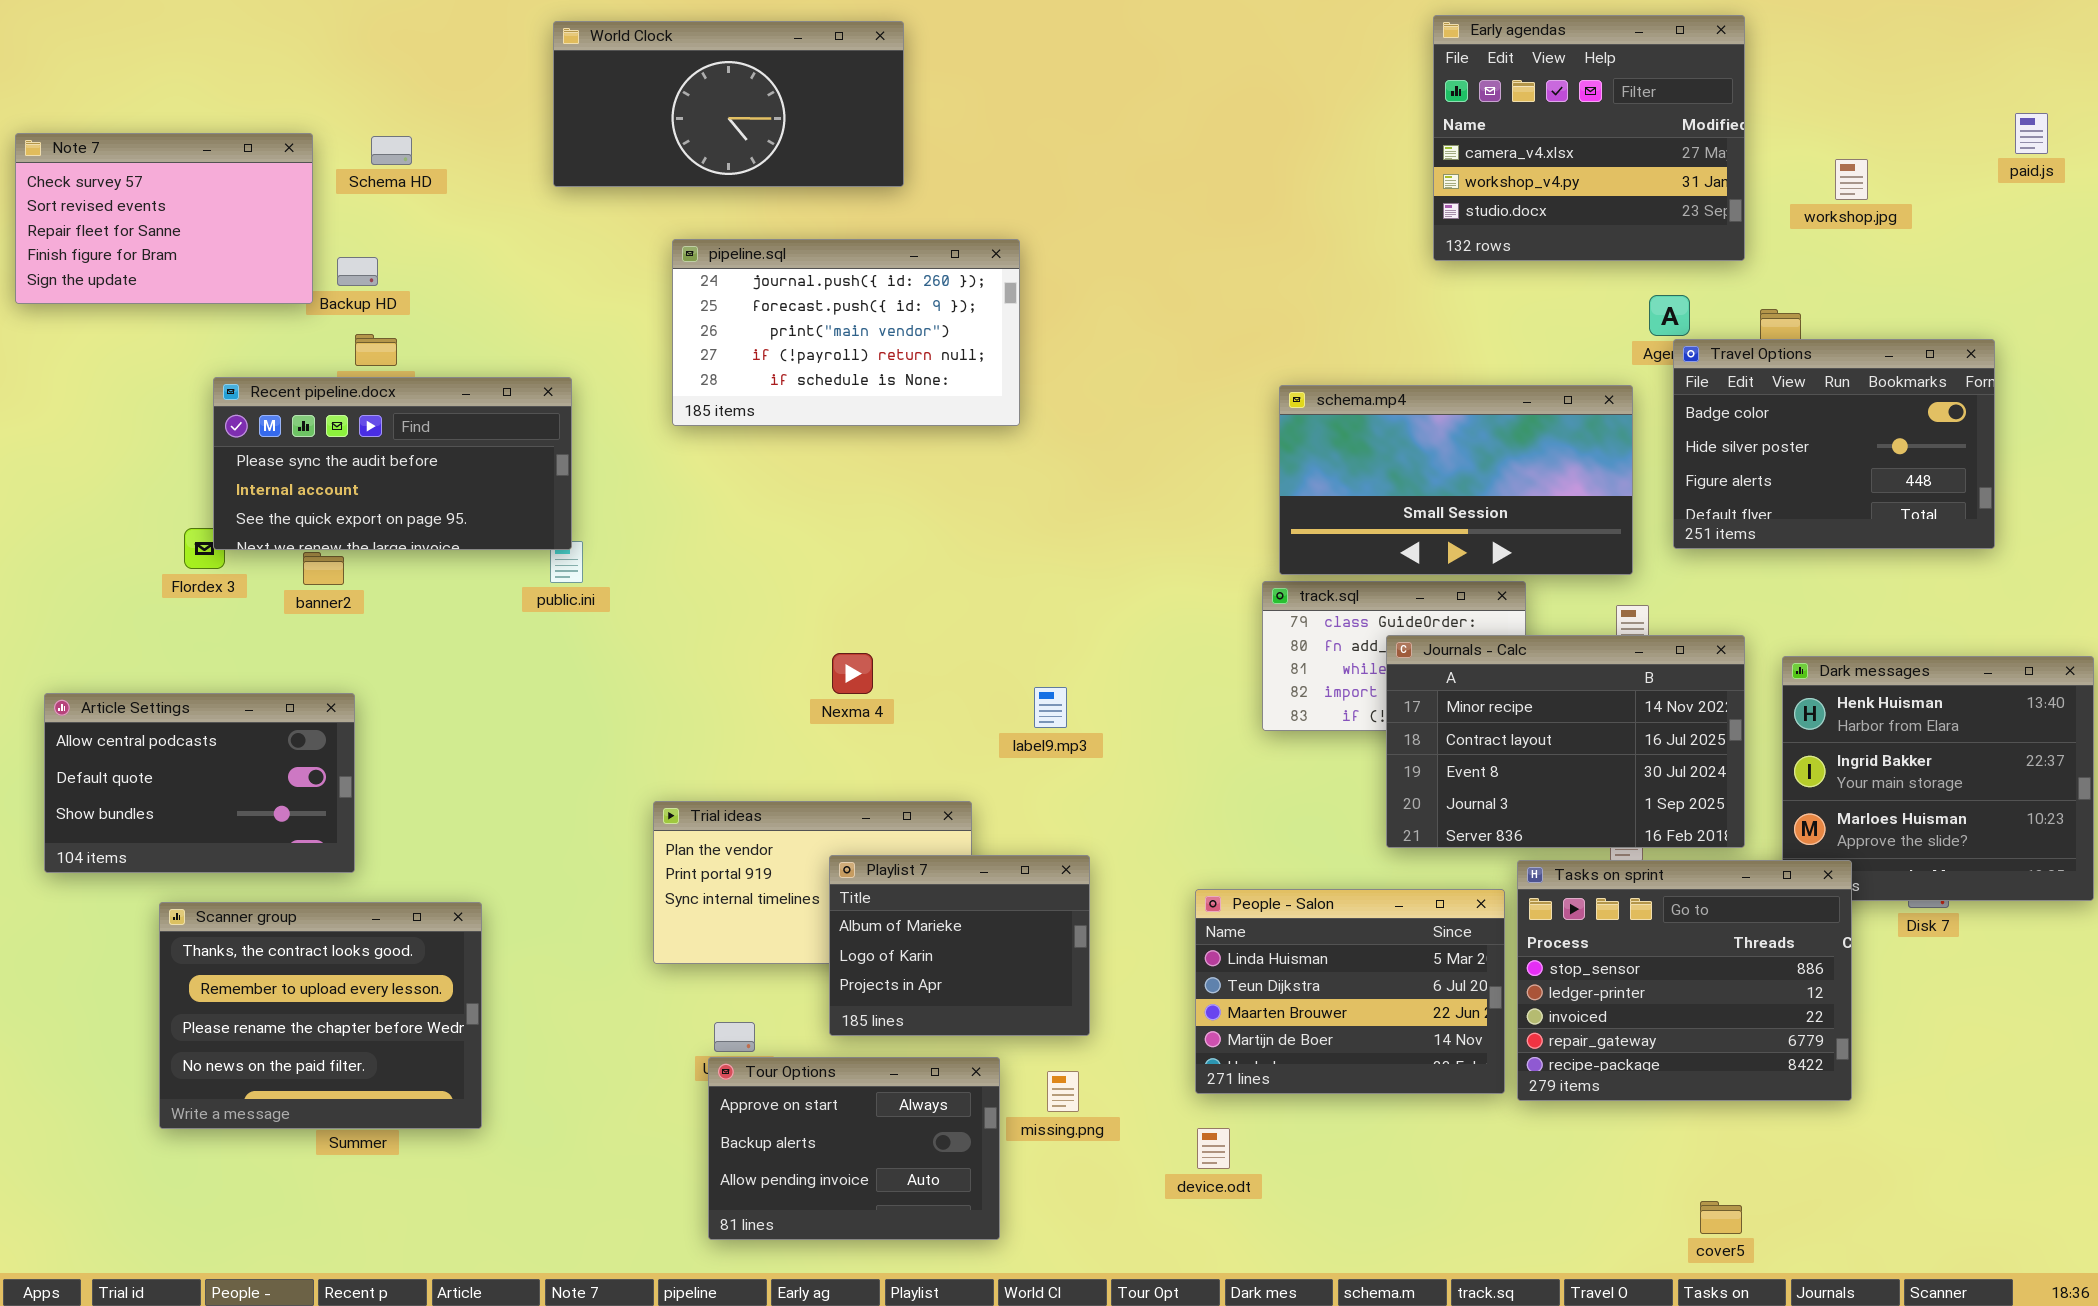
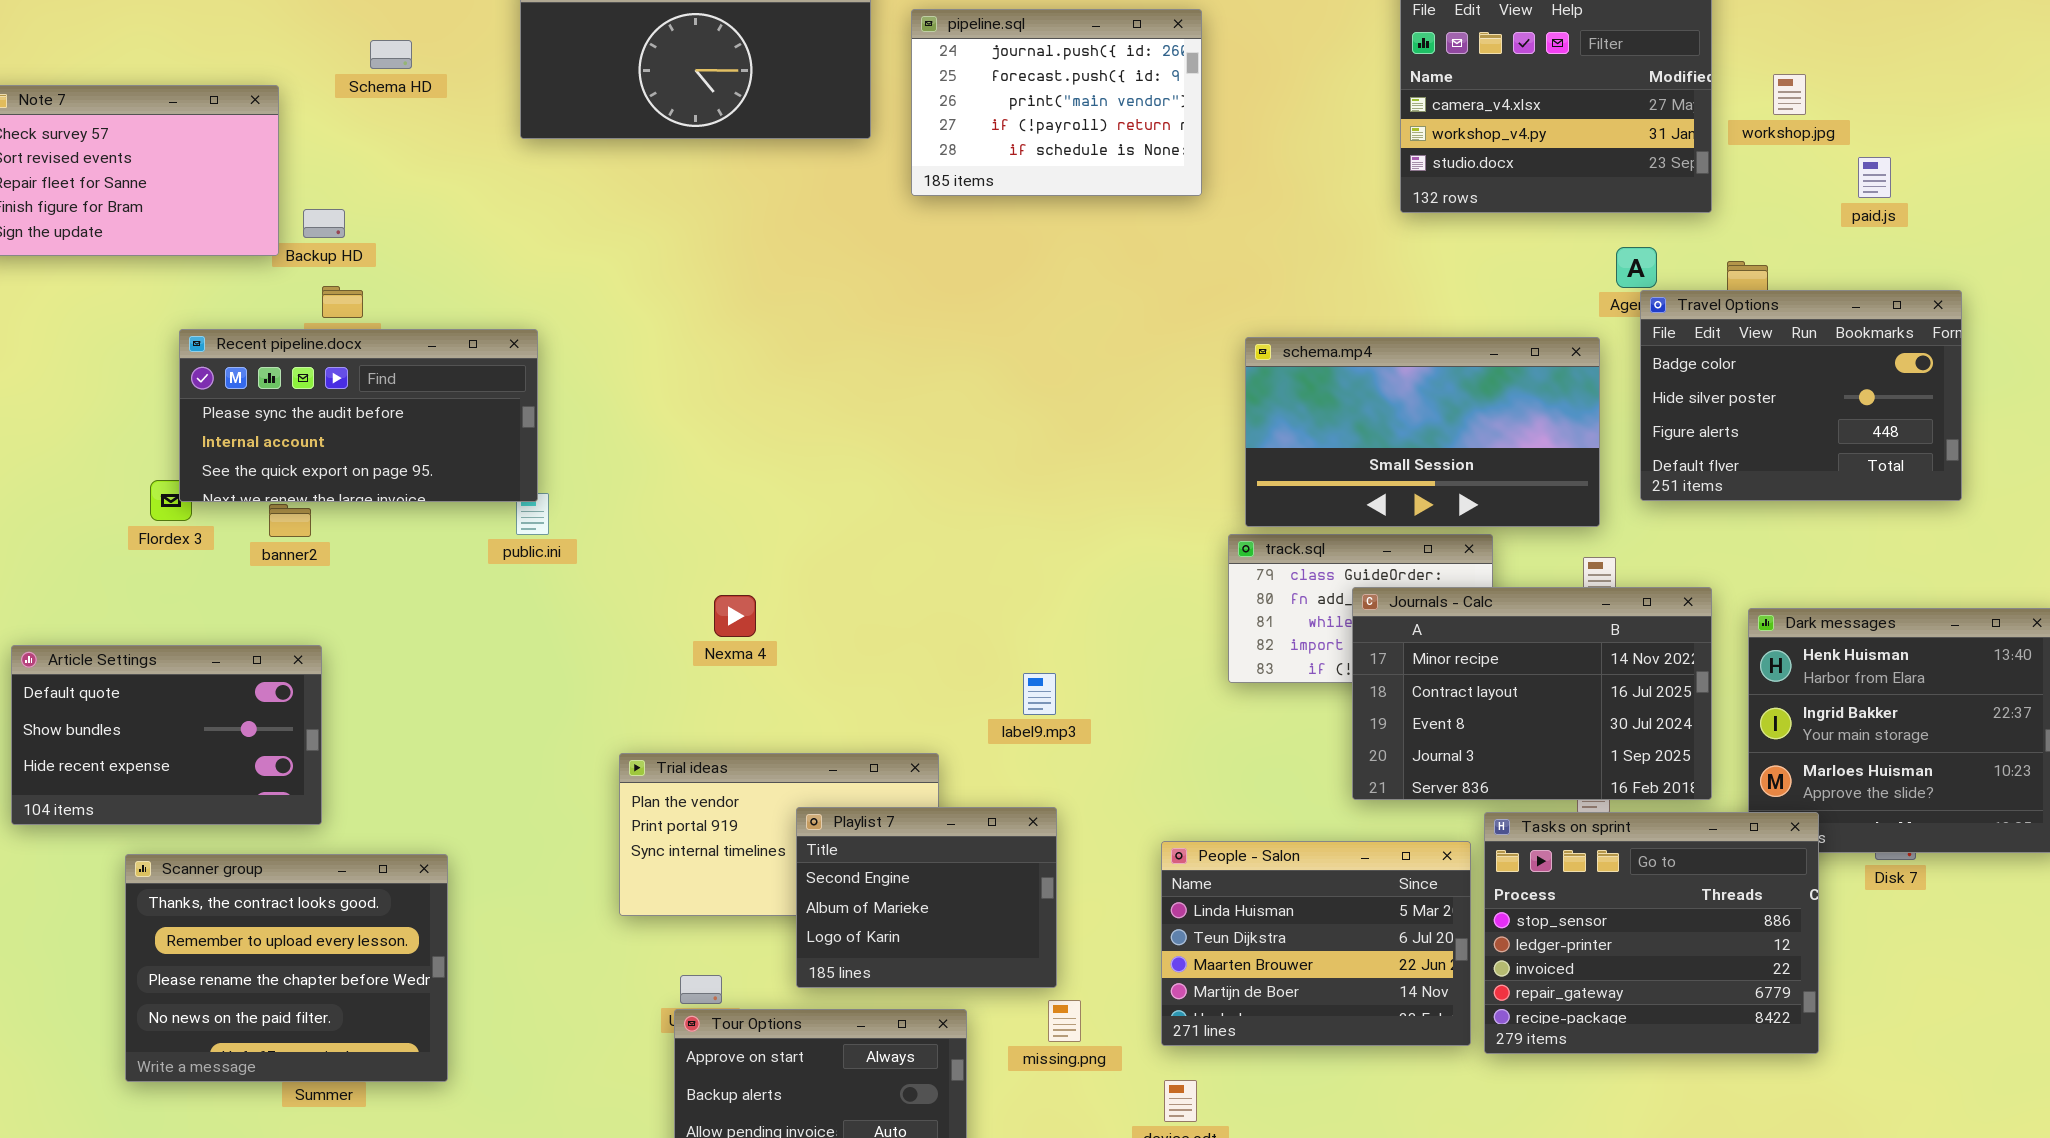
paid.js: [2015,113,2048,154] -> [1858,157,1891,198], moved
Schema HD: [371,136,412,165] -> [370,40,412,69], moved
workshop.jpg: [1835,159,1868,200] -> [1773,74,1806,115], moved
pipeline.sql: [672,239,1020,426] -> [911,9,1202,196], moved, resized
Nexma 4: [832,653,873,694] -> [714,595,756,637], moved
label9.mp3: [1034,687,1067,728] -> [1023,673,1056,715], moved
Article Settings: [44,693,355,873] -> [11,645,322,825], scrolled down 1 row
Playlist 7: [829,855,1090,1036] -> [796,807,1057,988], scrolled up 1 row
missing.png: [1047,1071,1079,1112] -> [1048,1000,1081,1042], moved

